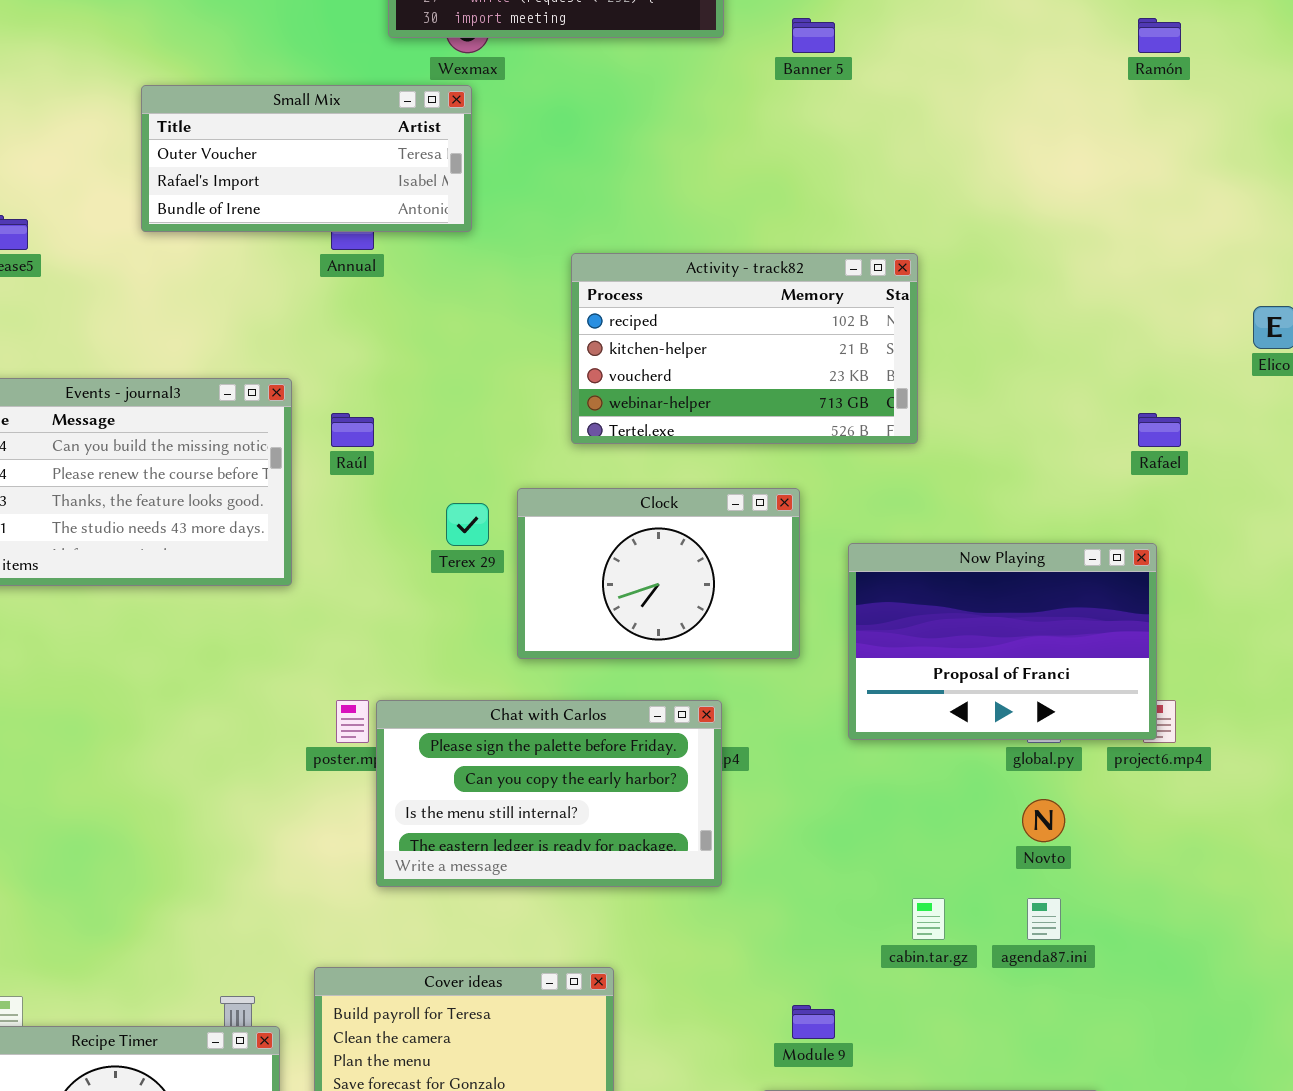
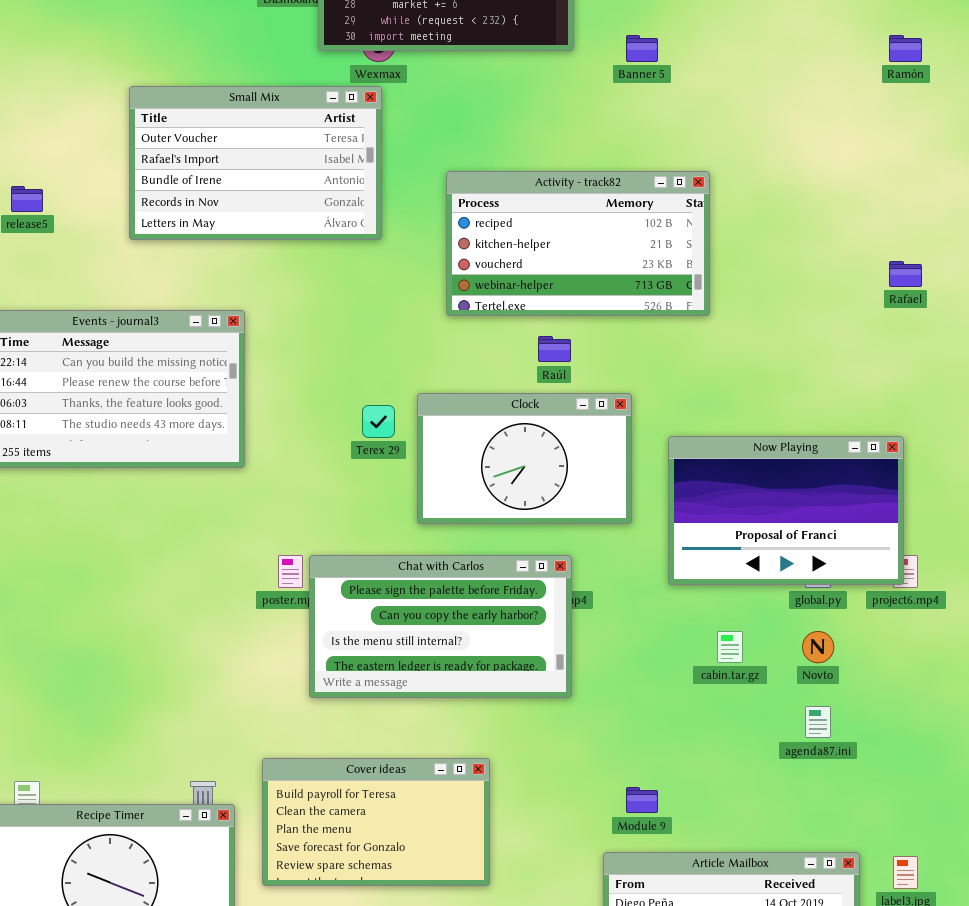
Small Mix: [141,85,472,232] -> [129,86,382,240], resized
Activity - track82: [571,253,918,444] -> [446,171,710,316], moved
Raúl: [331,413,374,447] -> [538,336,571,362], moved
Rafael: [1138,413,1181,447] -> [889,261,922,287], moved
cabin.tar.gz: [912,898,945,940] -> [717,631,743,663], moved

